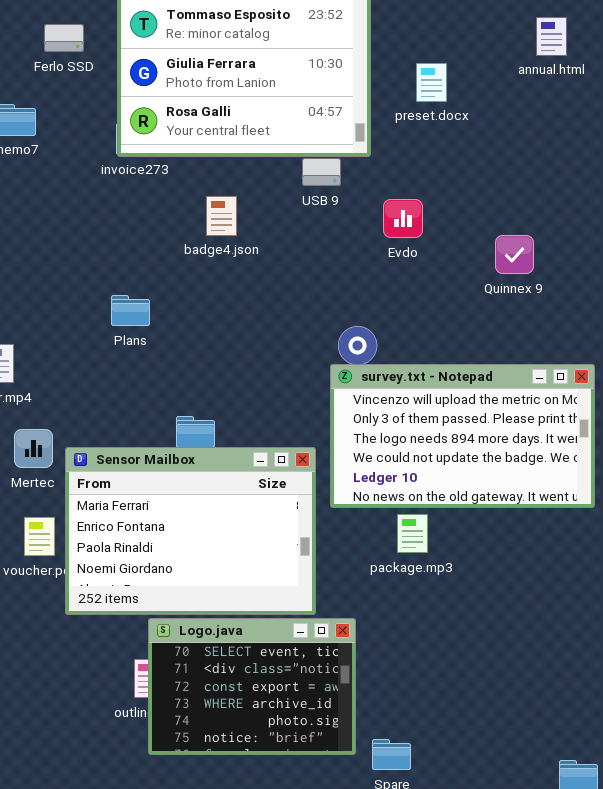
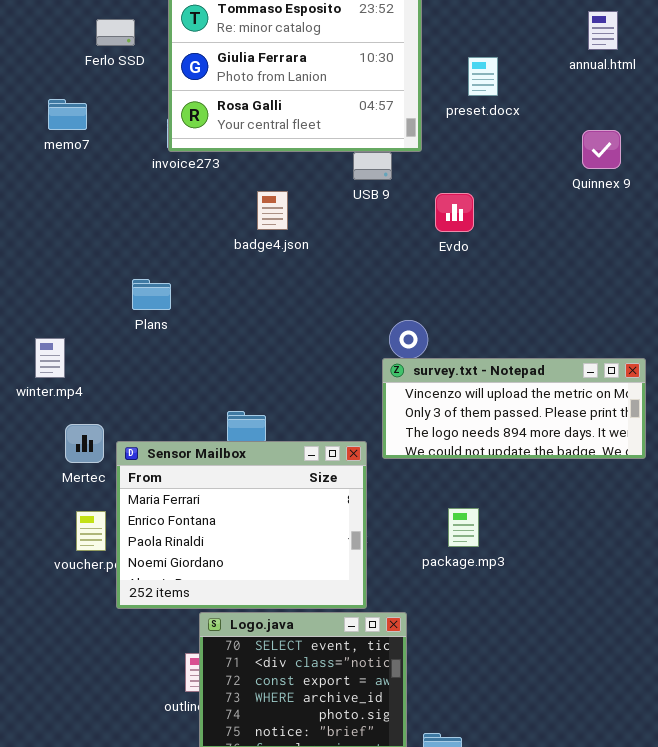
Quinnex 9: [495,235,534,274] -> [582,130,621,169], moved
Plans: [111,295,150,326] -> [132,279,171,310], moved
survey.txt - Notepad: [330,364,595,508] -> [382,358,646,459], resized

